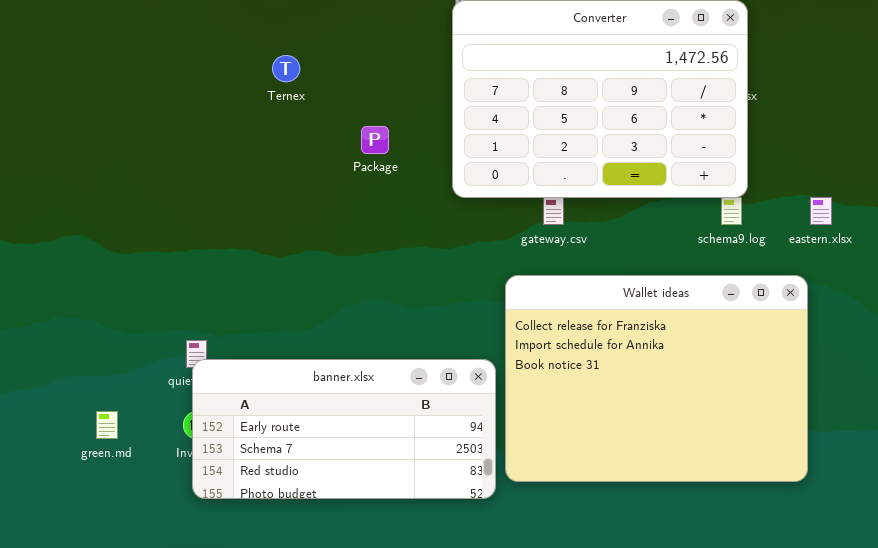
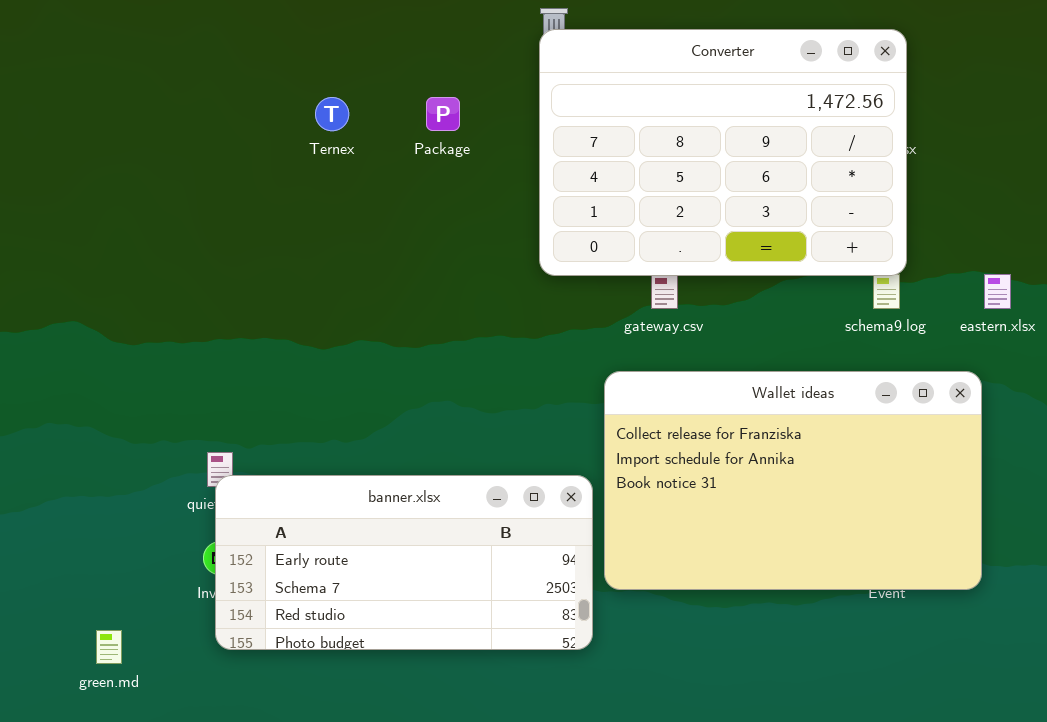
Package: [361,126,389,154] -> [426,97,460,131], moved
Wallet ideas: [505,275,808,482] -> [604,371,982,590], resized
green.md: [96,411,118,439] -> [96,630,122,664], moved

